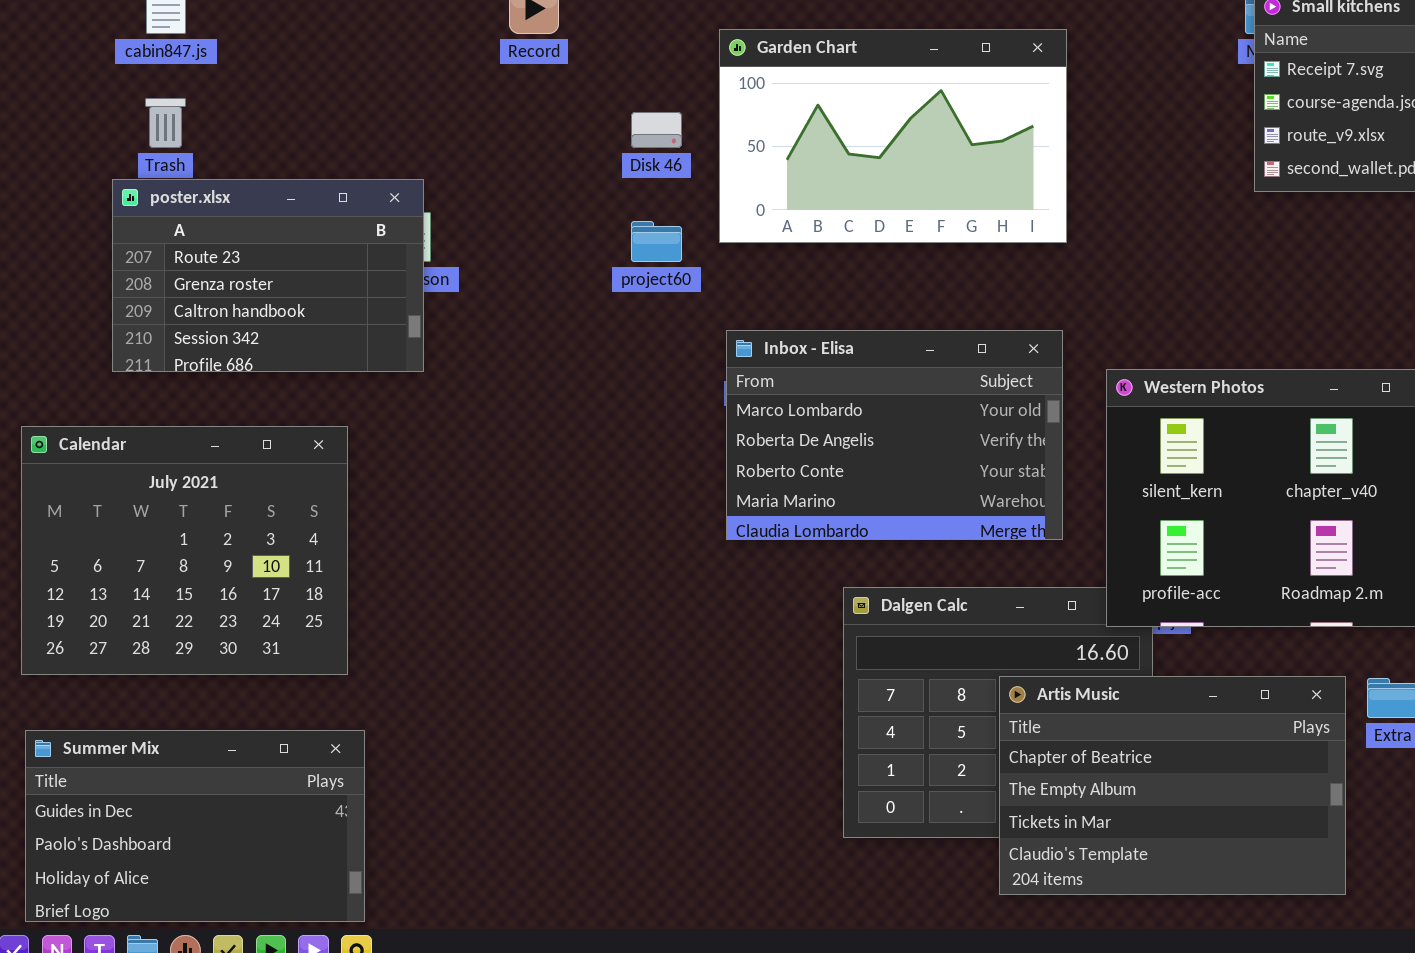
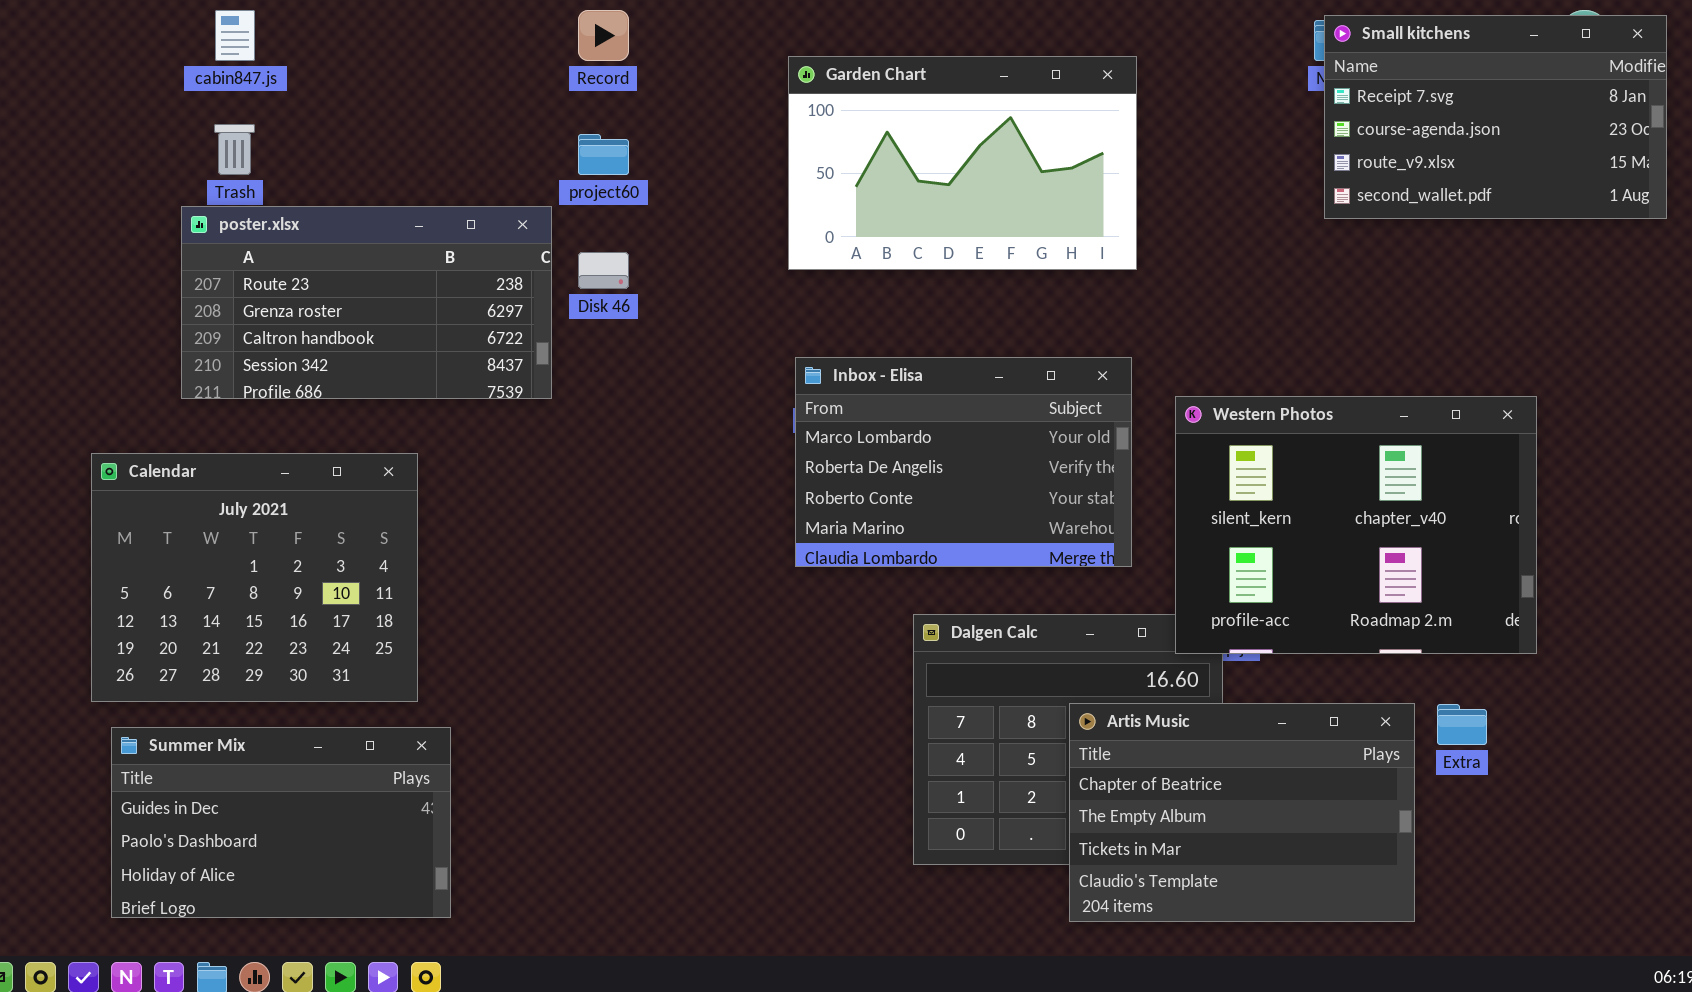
Disk 46: [631,112,682,148] -> [578,252,629,289], moved
poster.xlsx: [112,179,424,372] -> [181,206,552,399], resized
project60: [631,221,682,262] -> [578,134,629,175], moved
Summer Mix: [25,730,365,922] -> [111,727,451,918], moved

